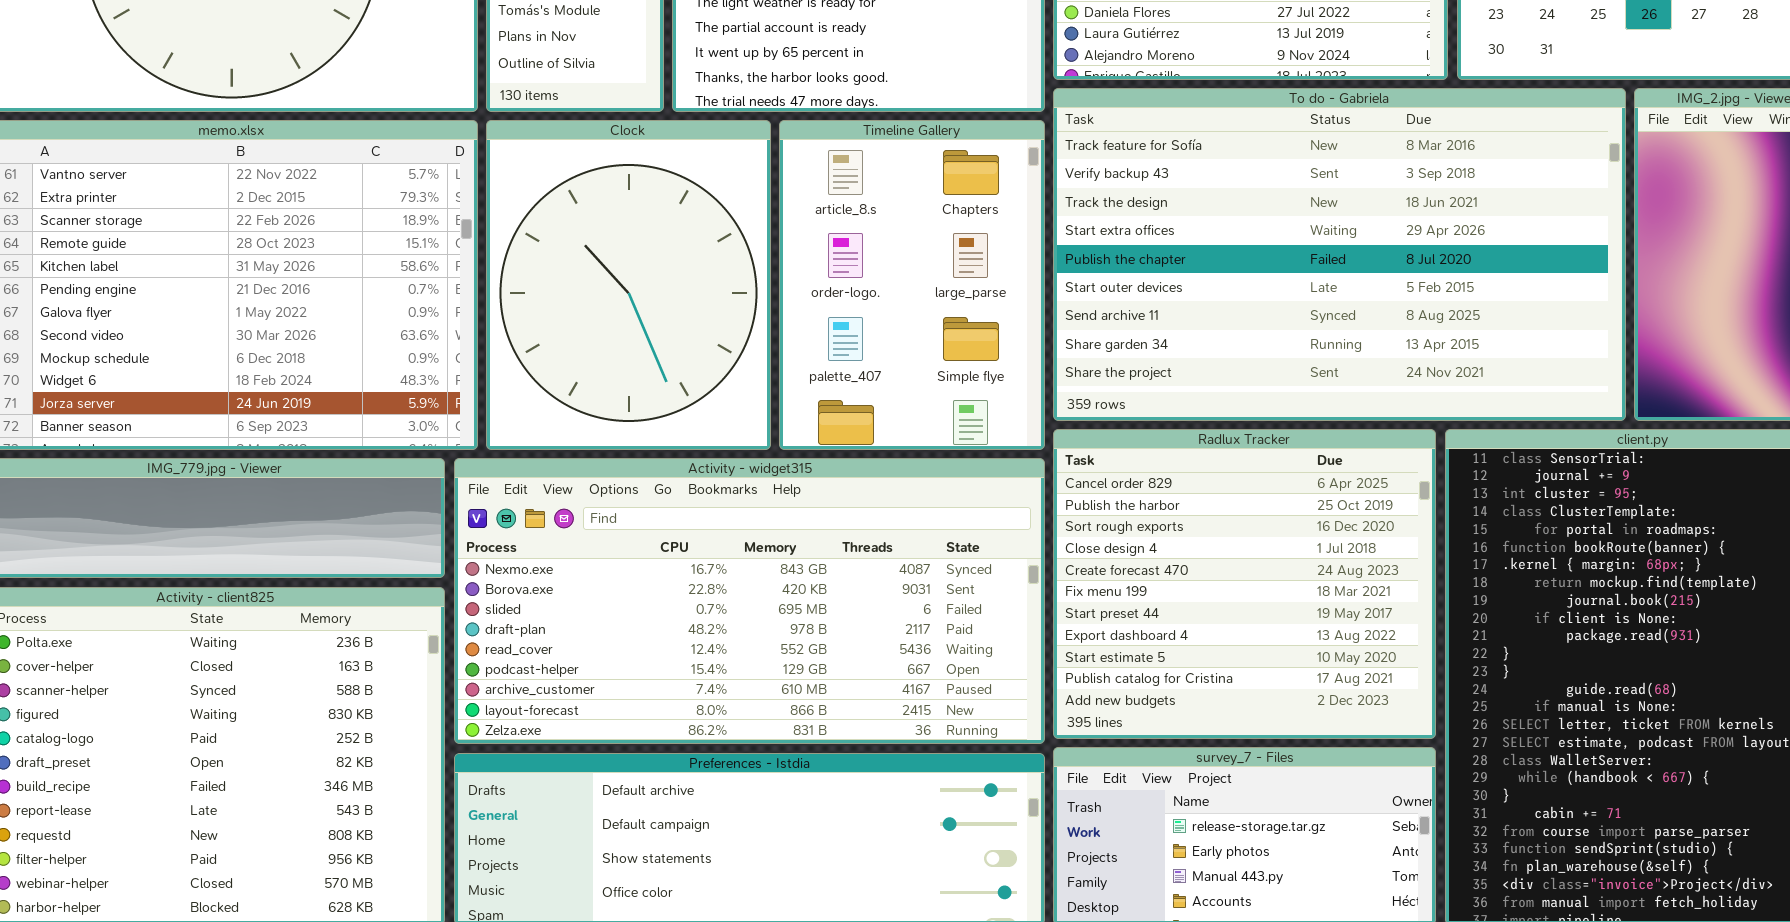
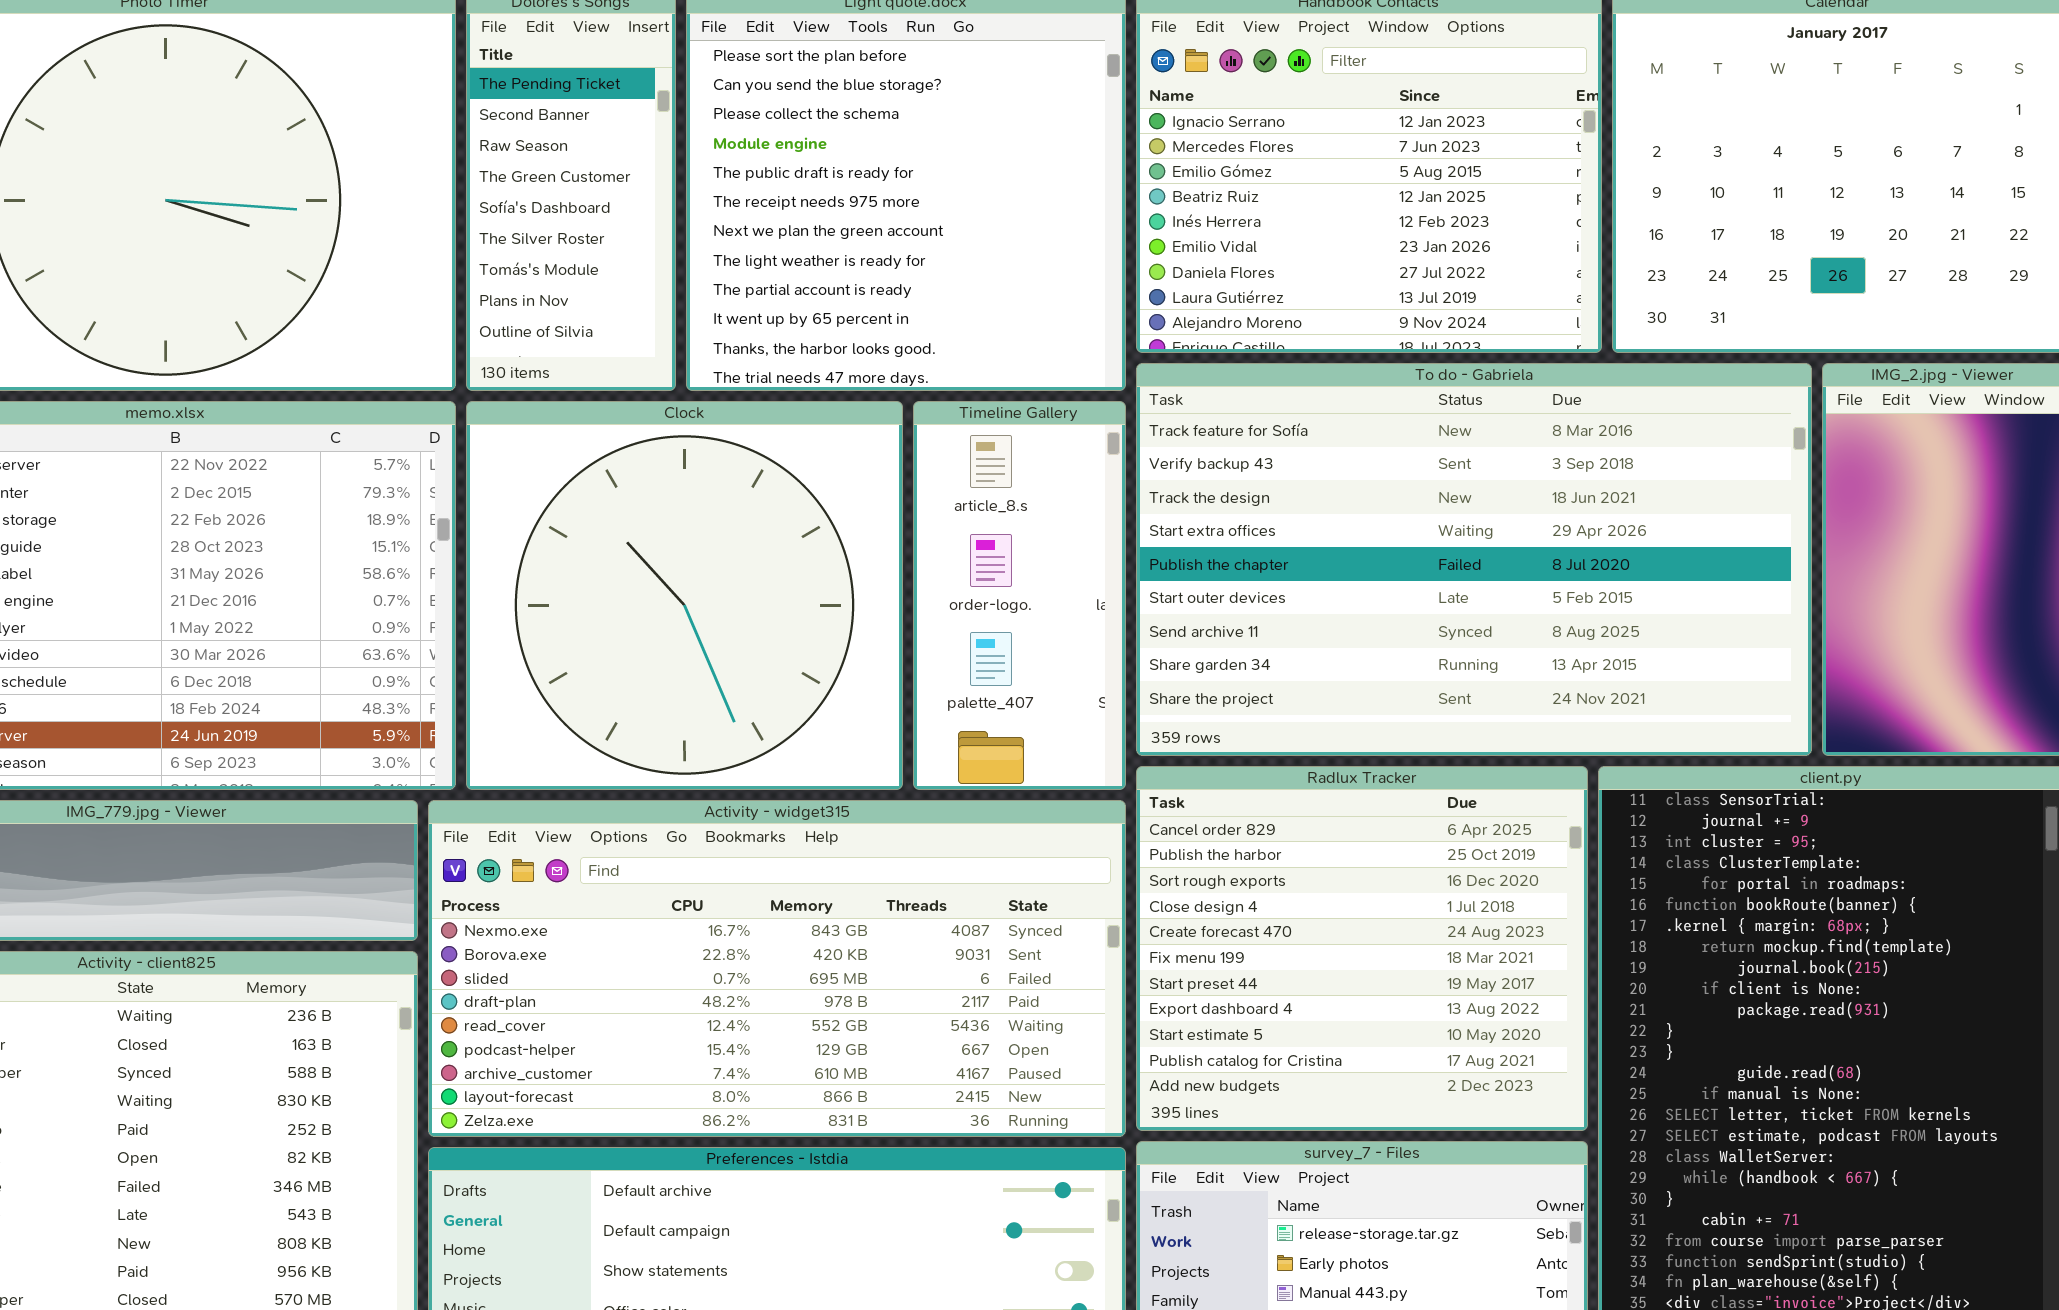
Clock: [486,120,771,450] -> [466,401,903,790], resized
Timeline Gallery: [779,120,1045,450] -> [913,401,1126,790], resized

